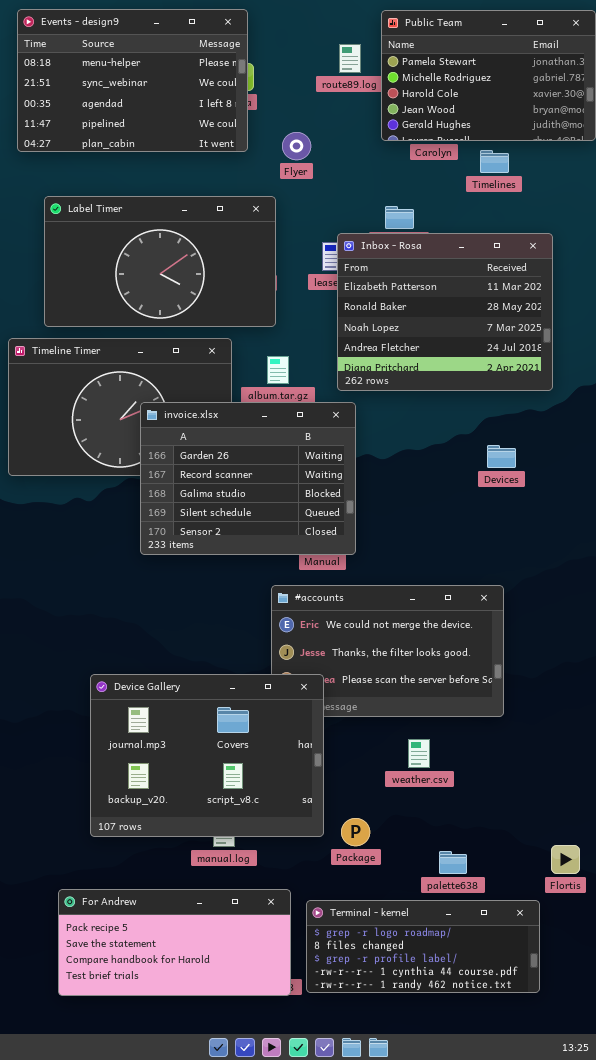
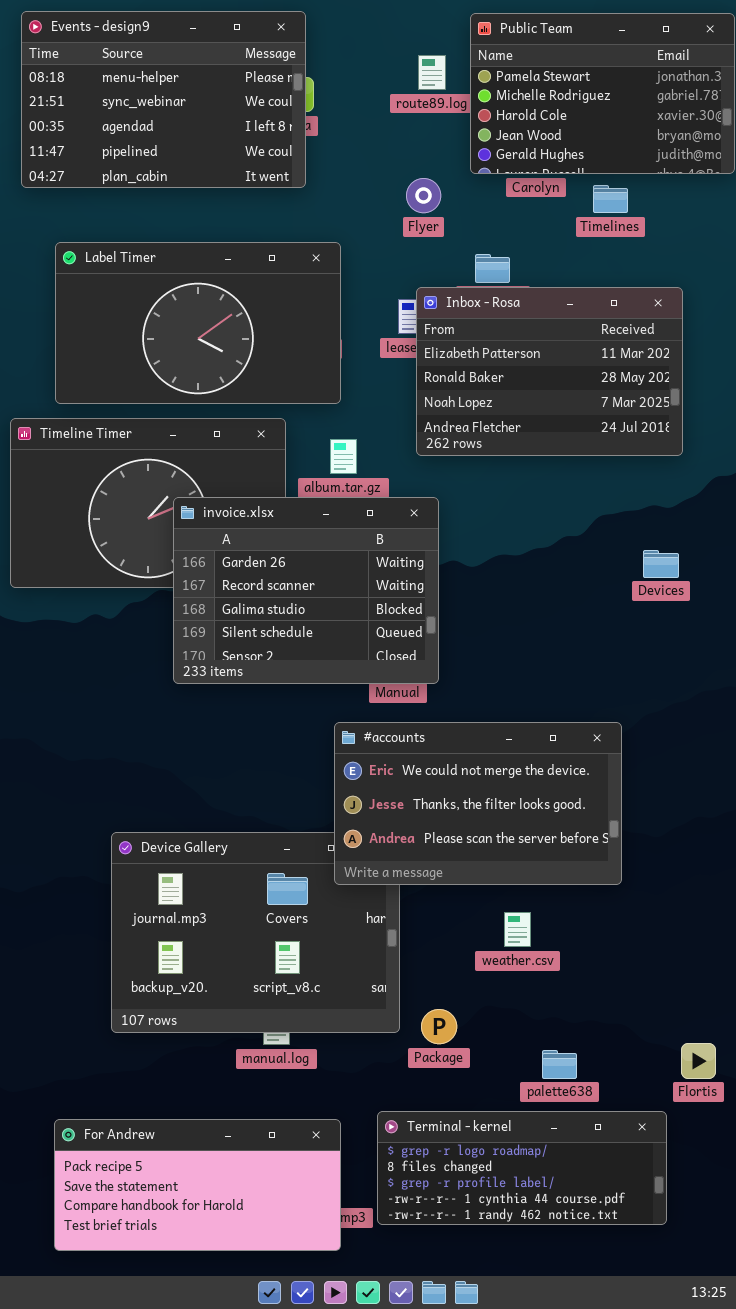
Flyer: [282,132,311,160] -> [406,178,441,213], moved
Inbox - Rosa: [337,233,553,391] -> [416,287,683,456], resized
Devices: [487,445,516,468] -> [643,550,679,578], moved
#accounts: [271,585,504,717] -> [334,722,622,885], raised
For Andrew: [58,889,291,996] -> [54,1119,341,1251], moved

